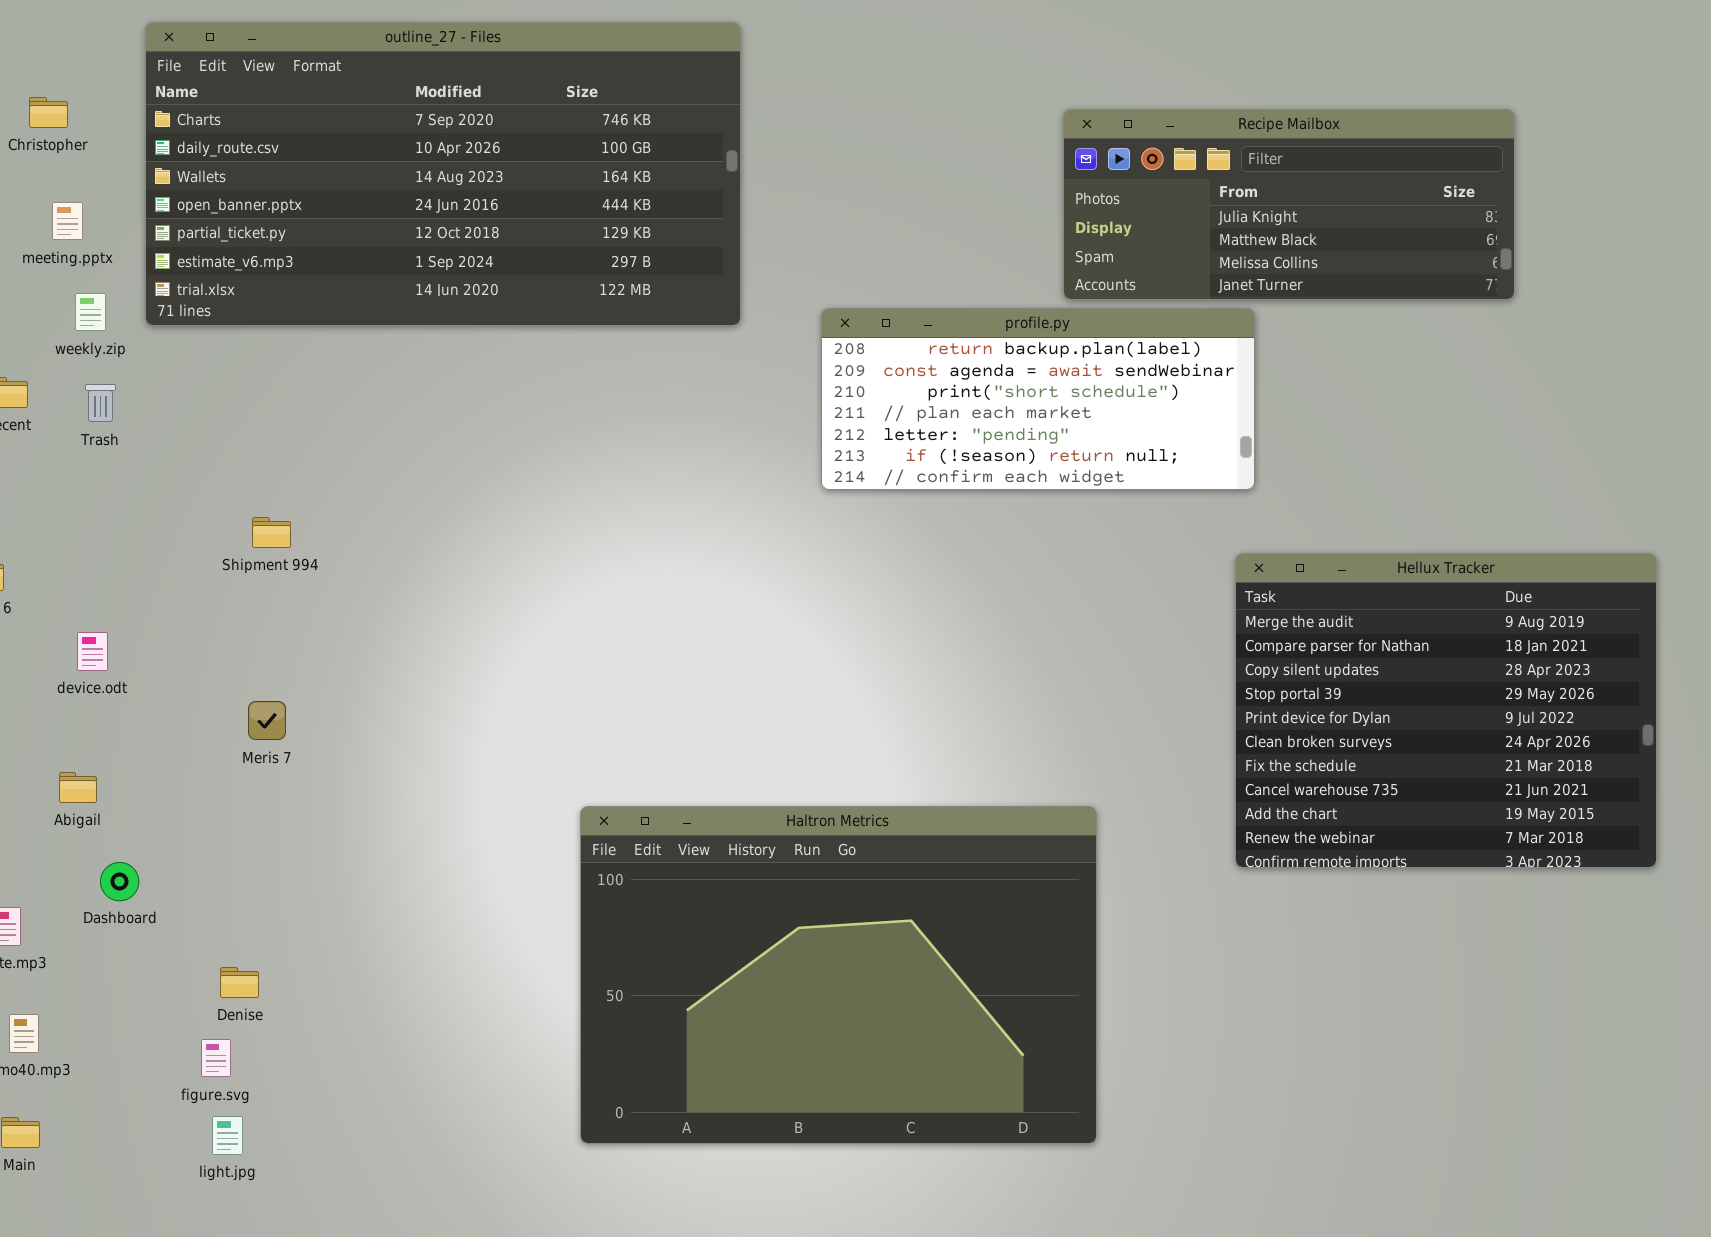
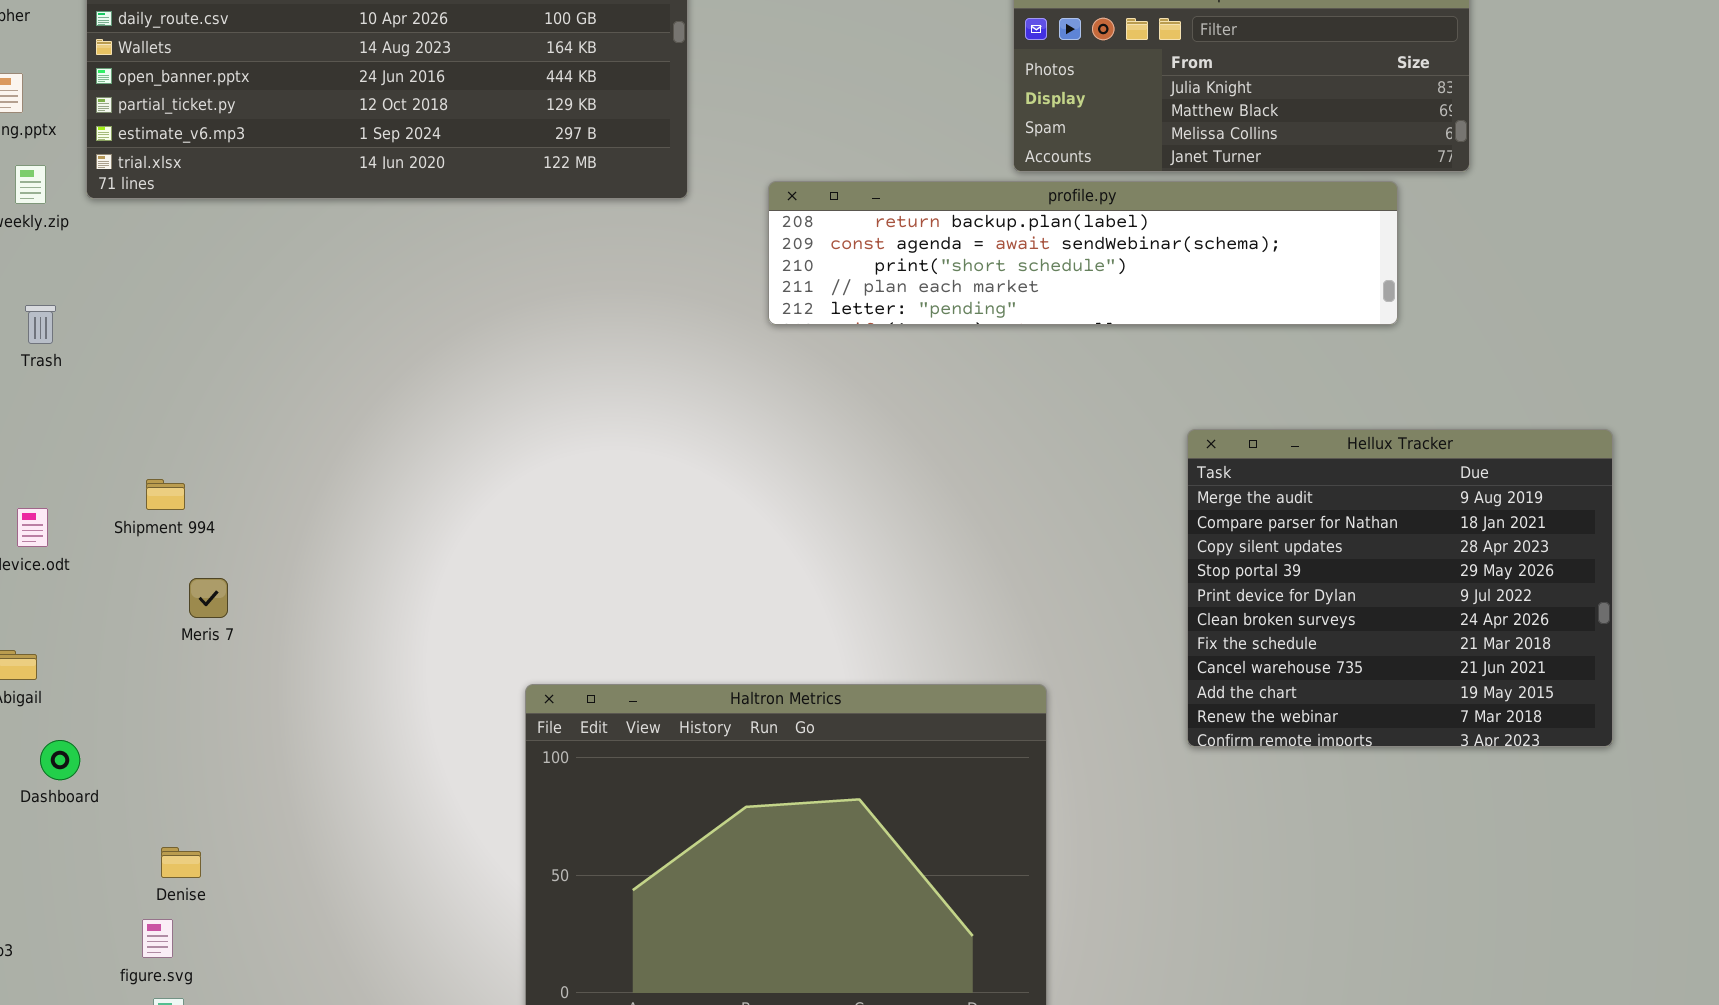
profile.py: [821,308,1255,490] -> [768,181,1398,325], resized
Trash: [85,384,116,422] -> [25,305,56,344], moved
Shipment 994: [252,517,291,548] -> [146,479,185,510], moved

